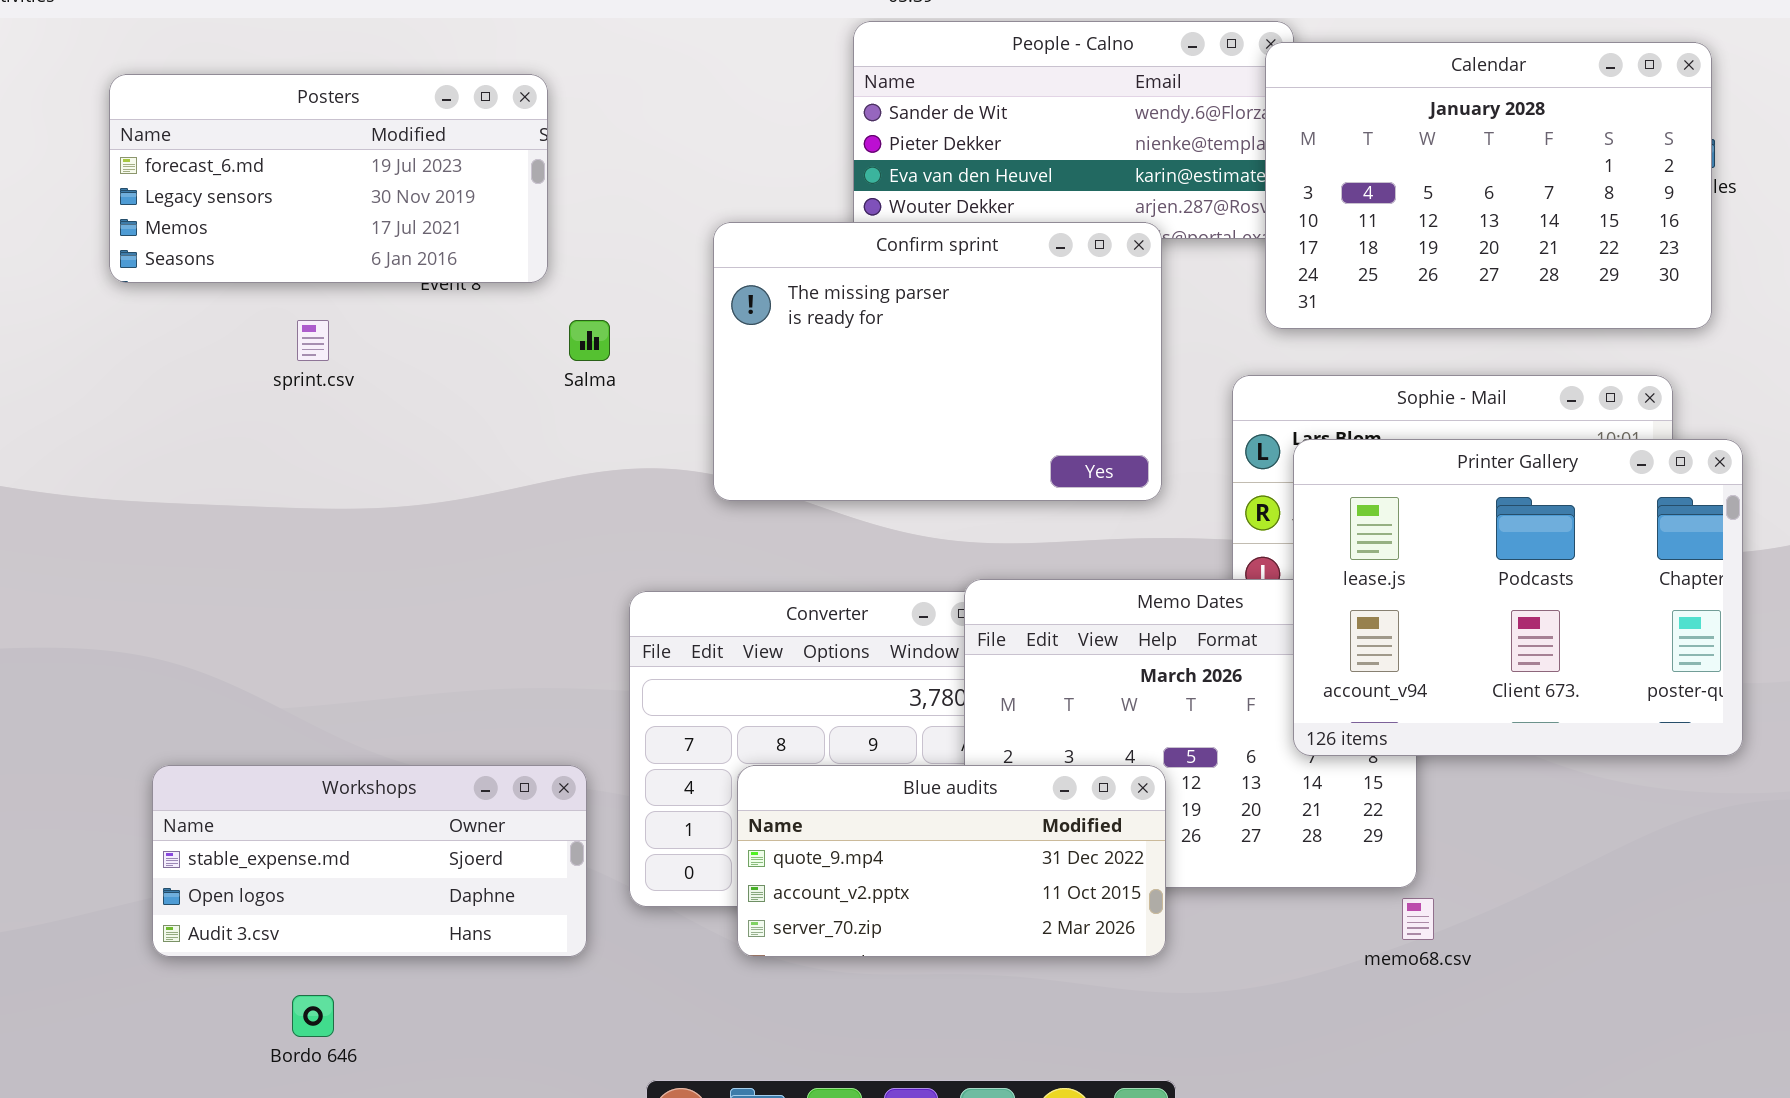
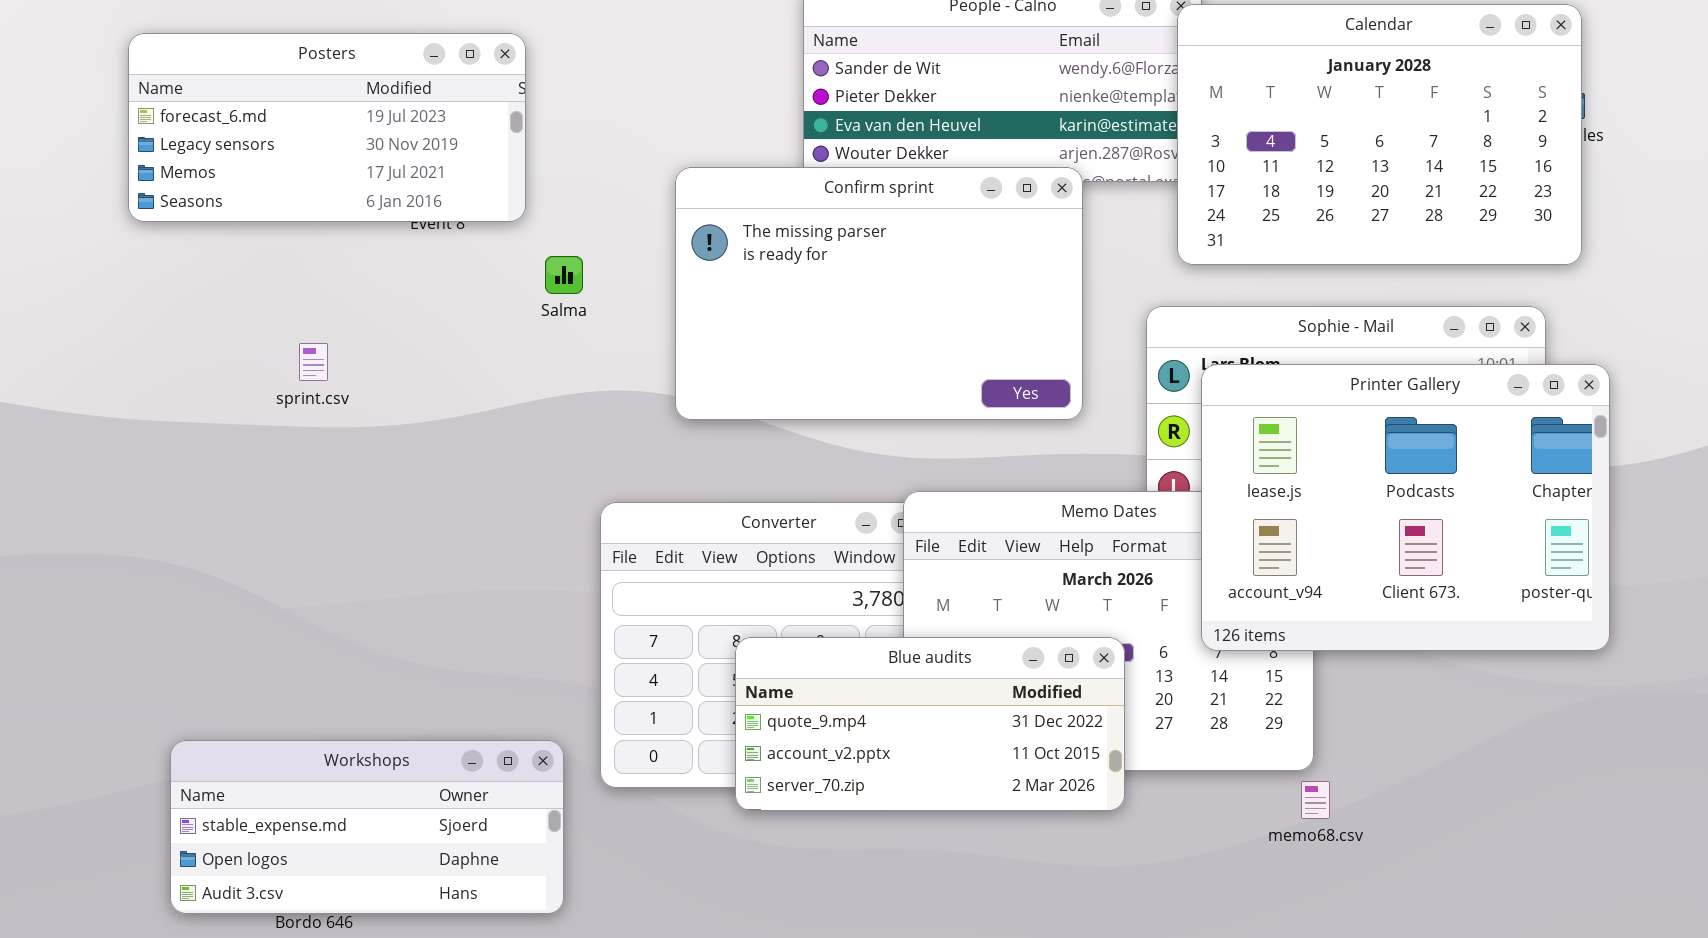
sprint.csv: [297,320,329,361] -> [299,343,328,381], moved
Workshops: [152,765,587,957] -> [170,740,564,914], moved
Blue audits: [737,765,1166,957] -> [735,637,1125,811], moved

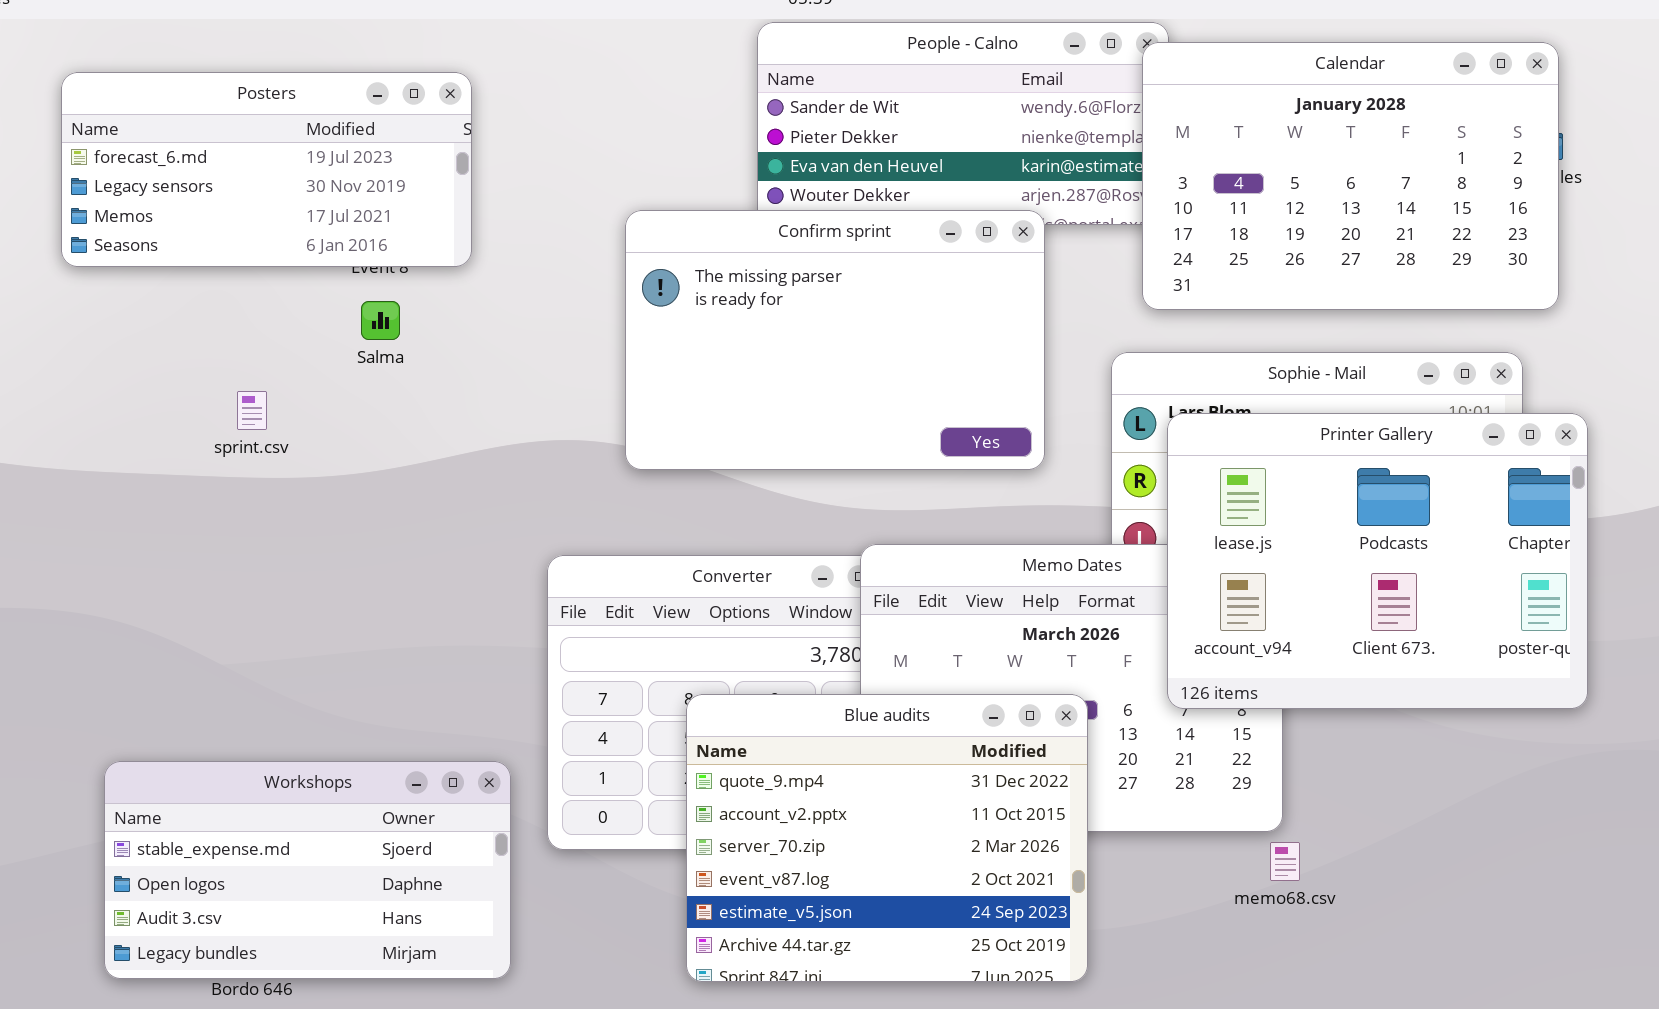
Salma: [545,256,583,294] -> [361,301,400,340], moved
Blue audits: [735,637,1125,811] -> [686,694,1088,982], resized
Workshops: [170,740,564,914] -> [104,761,511,979], resized

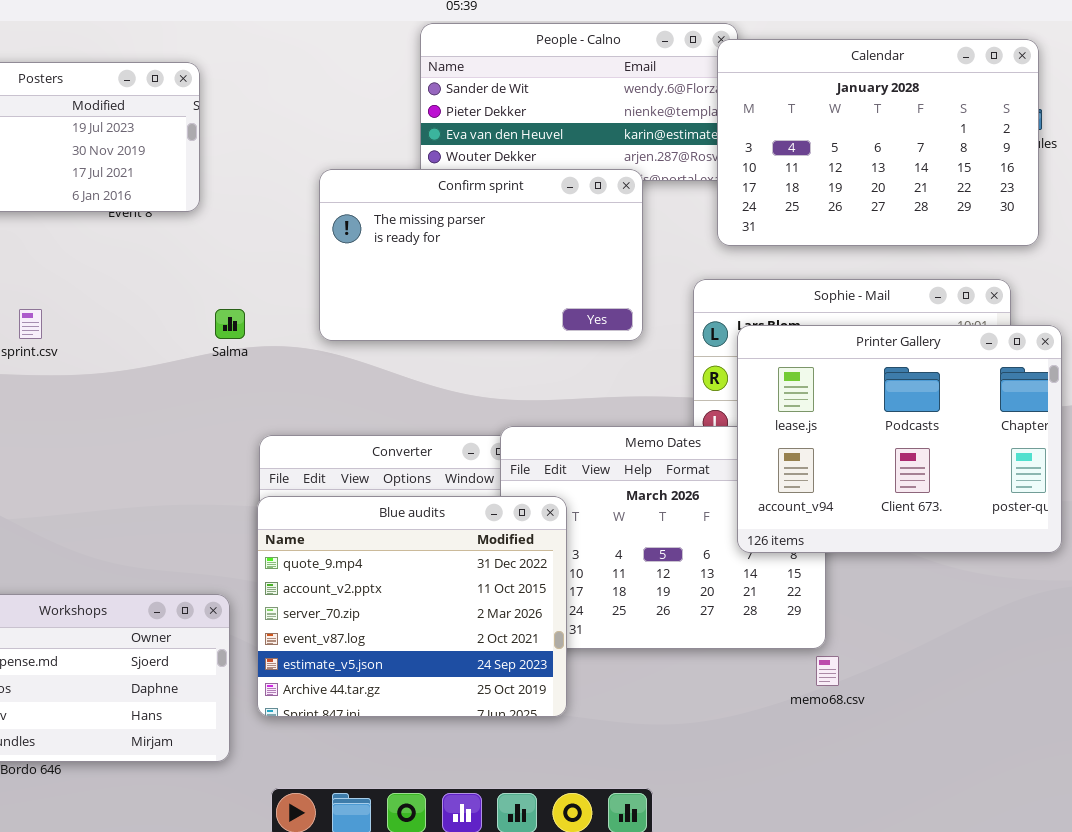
Confirm sprint: [625,210,1045,470] -> [319,169,643,341], resized
Salma: [361,301,400,340] -> [215,309,245,339], moved
Blue audits: [686,694,1088,982] -> [257,496,567,717], moved

